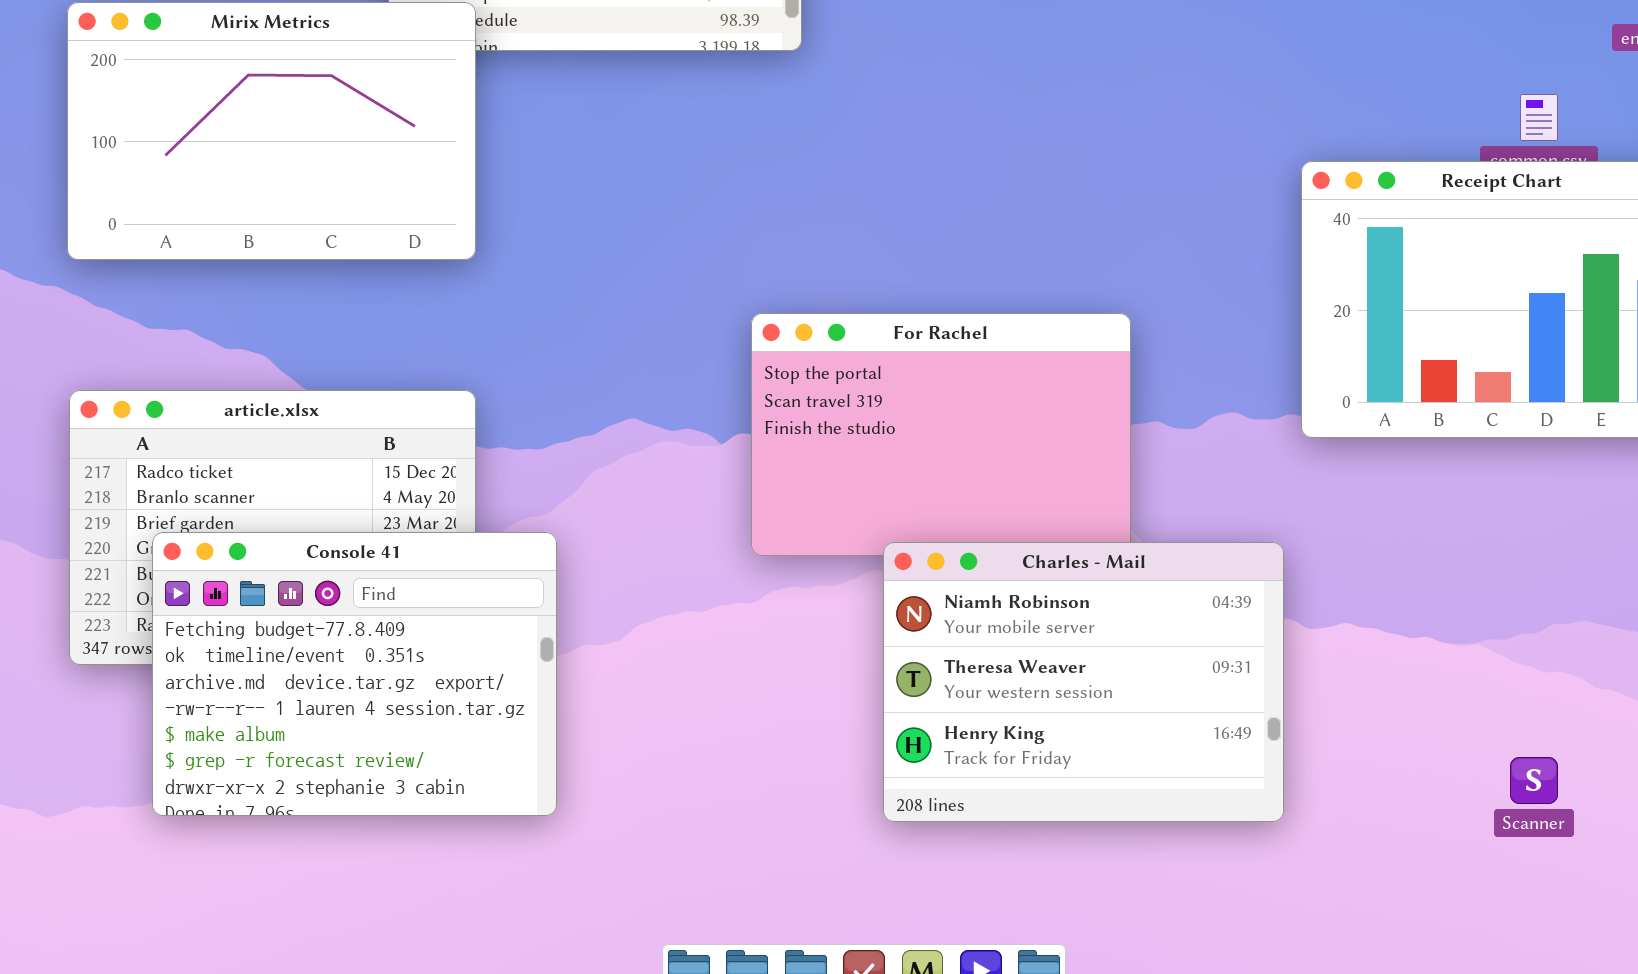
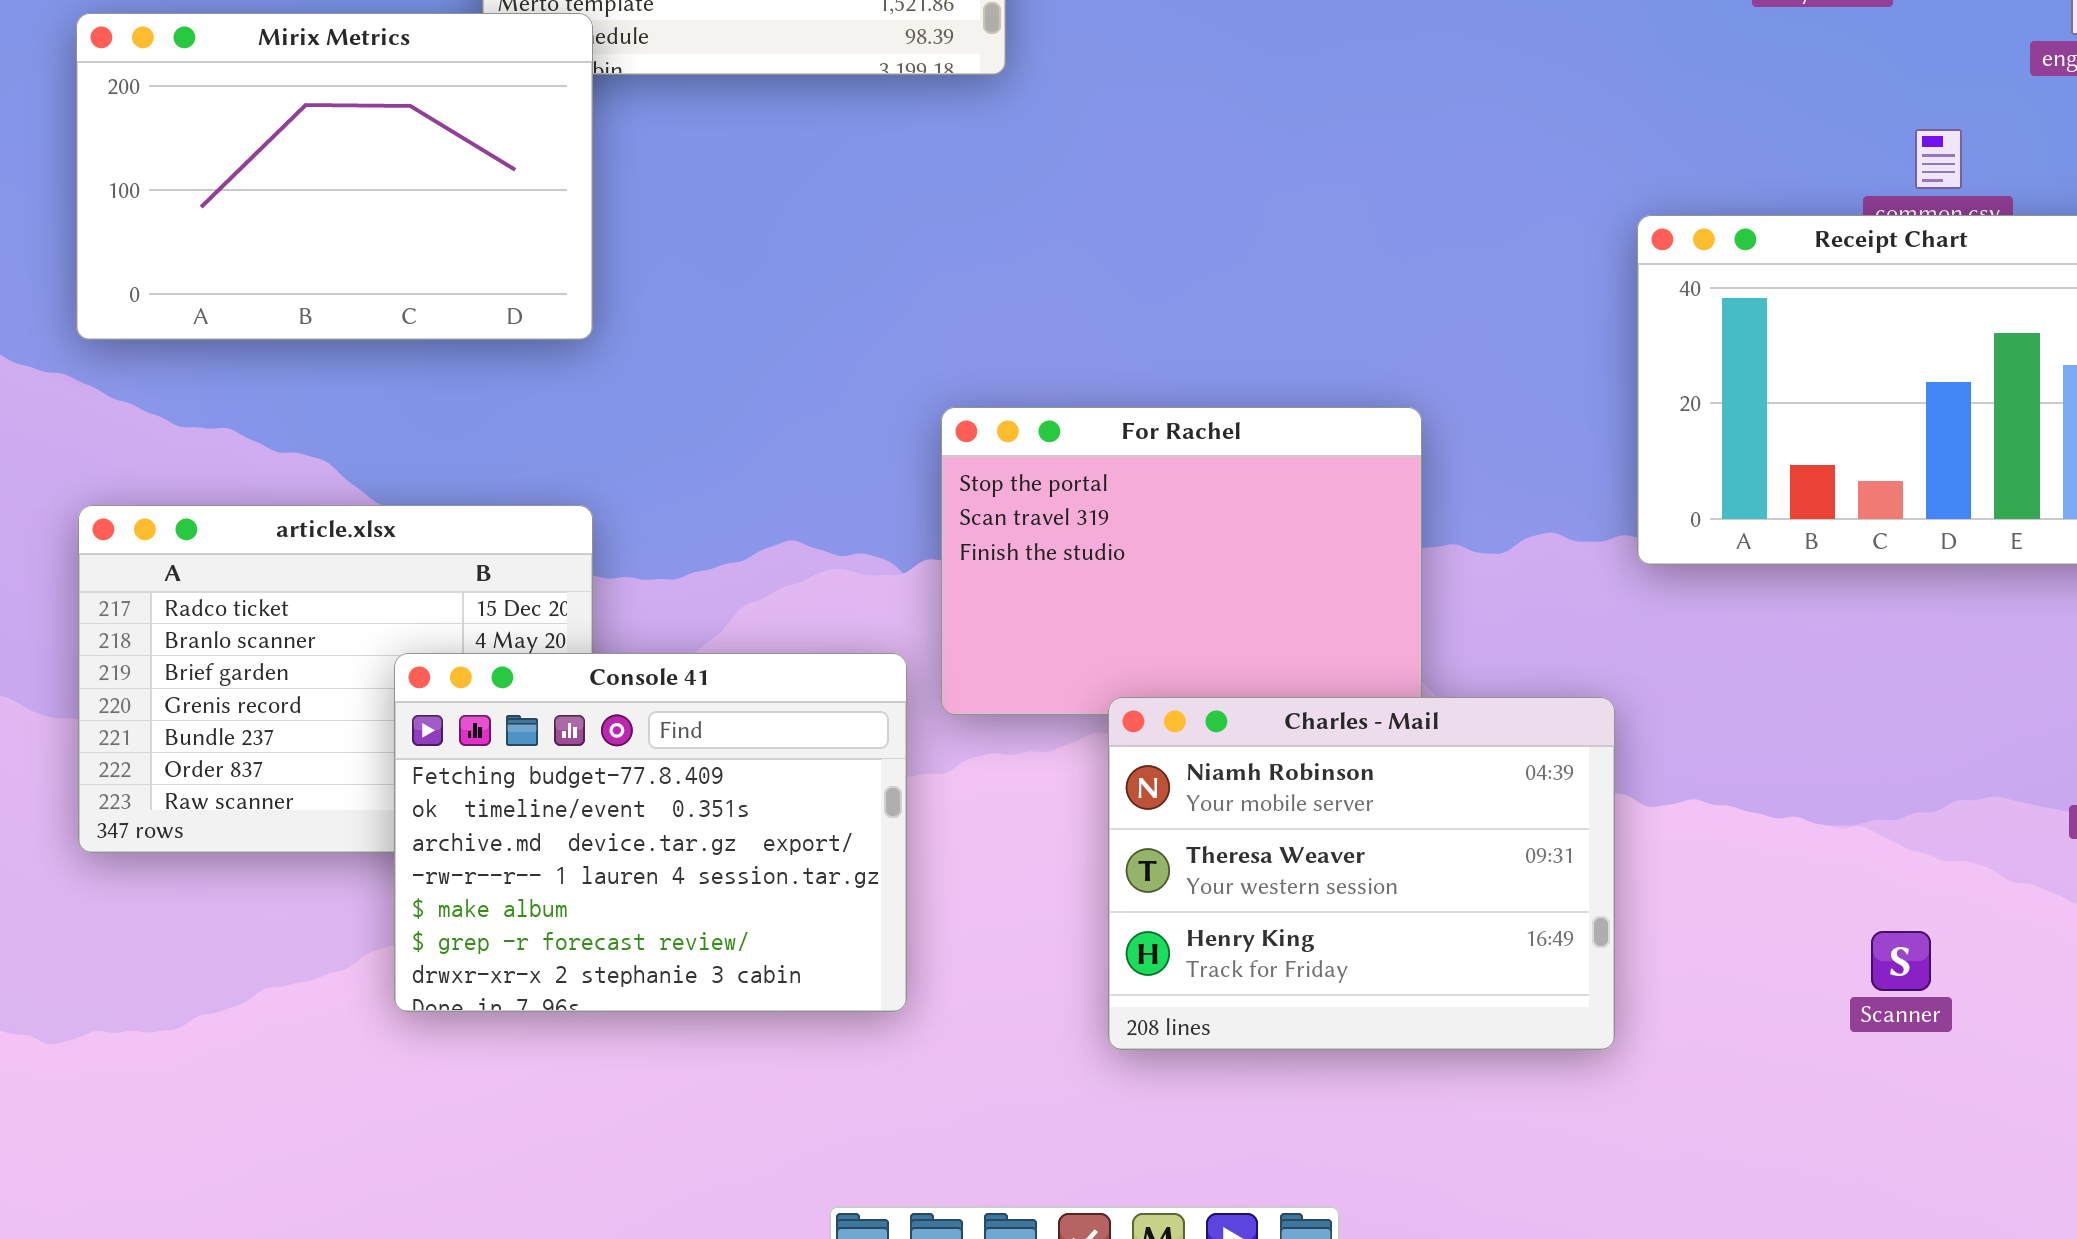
Console 41: [152,532,557,816] -> [394,653,907,1012], moved
Scanner: [1510,757,1558,804] -> [1871,931,1931,991], moved

